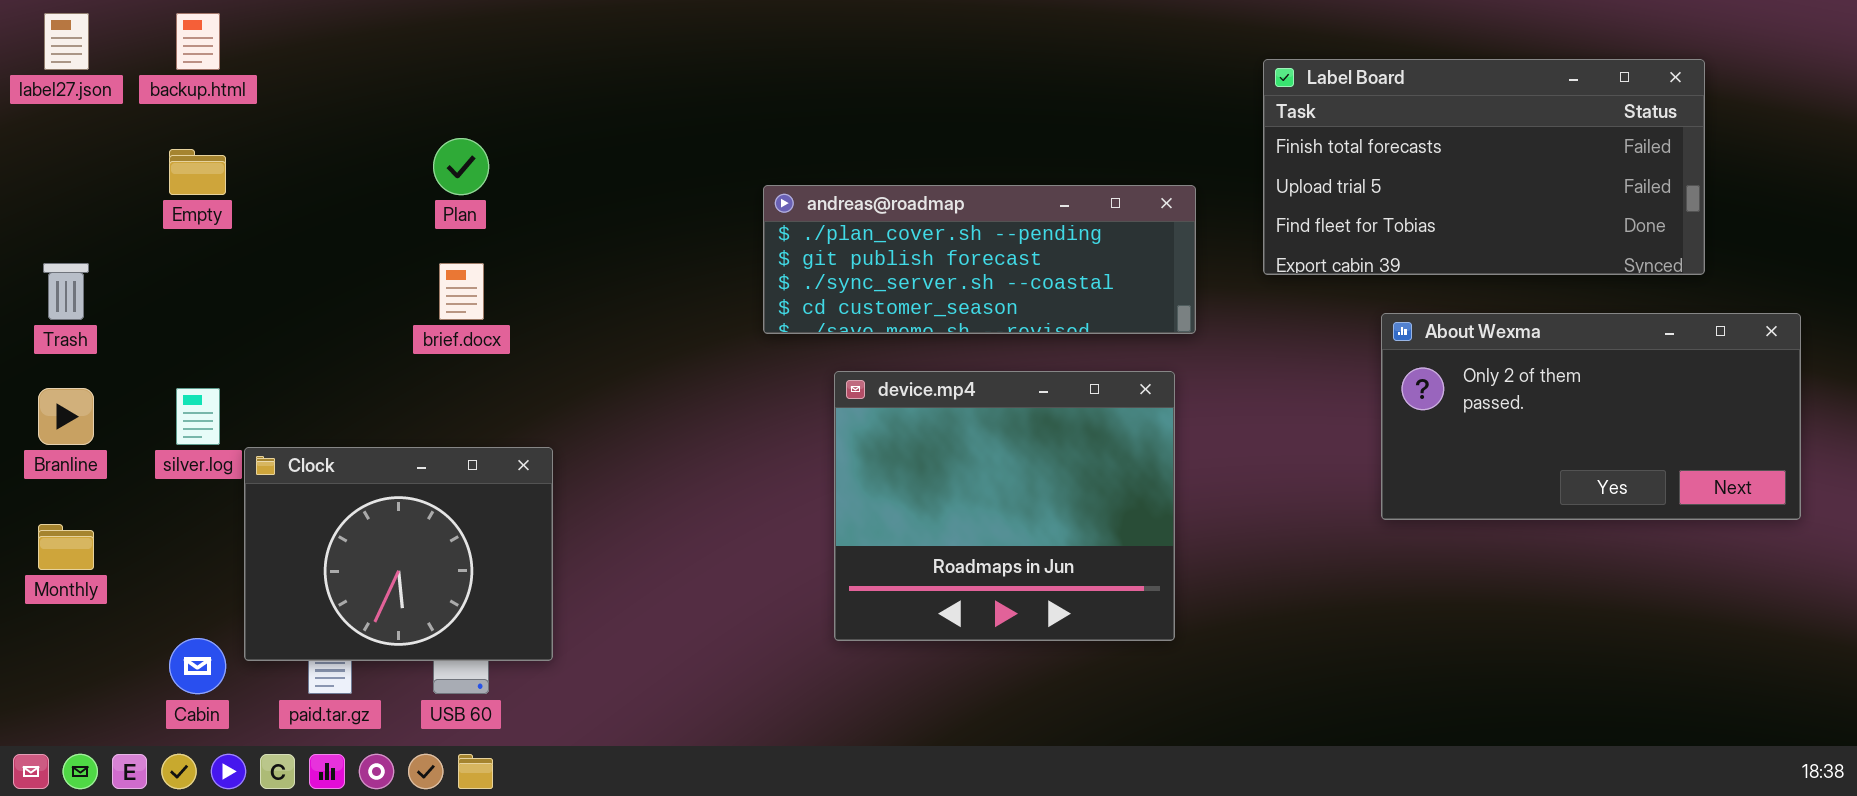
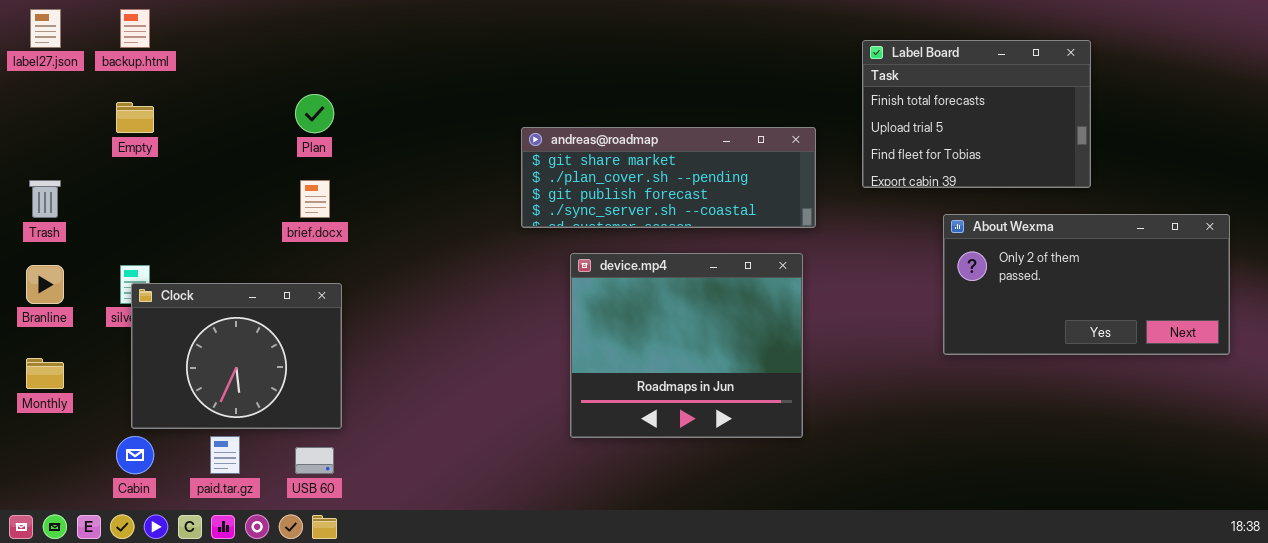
Label Board: [1263,59,1705,275] -> [862,40,1091,188], resized
andreas@roadmap: [763,185,1196,334] -> [521,127,816,228], scrolled up 1 row
Clock: [244,447,553,661] -> [131,283,342,429], moved

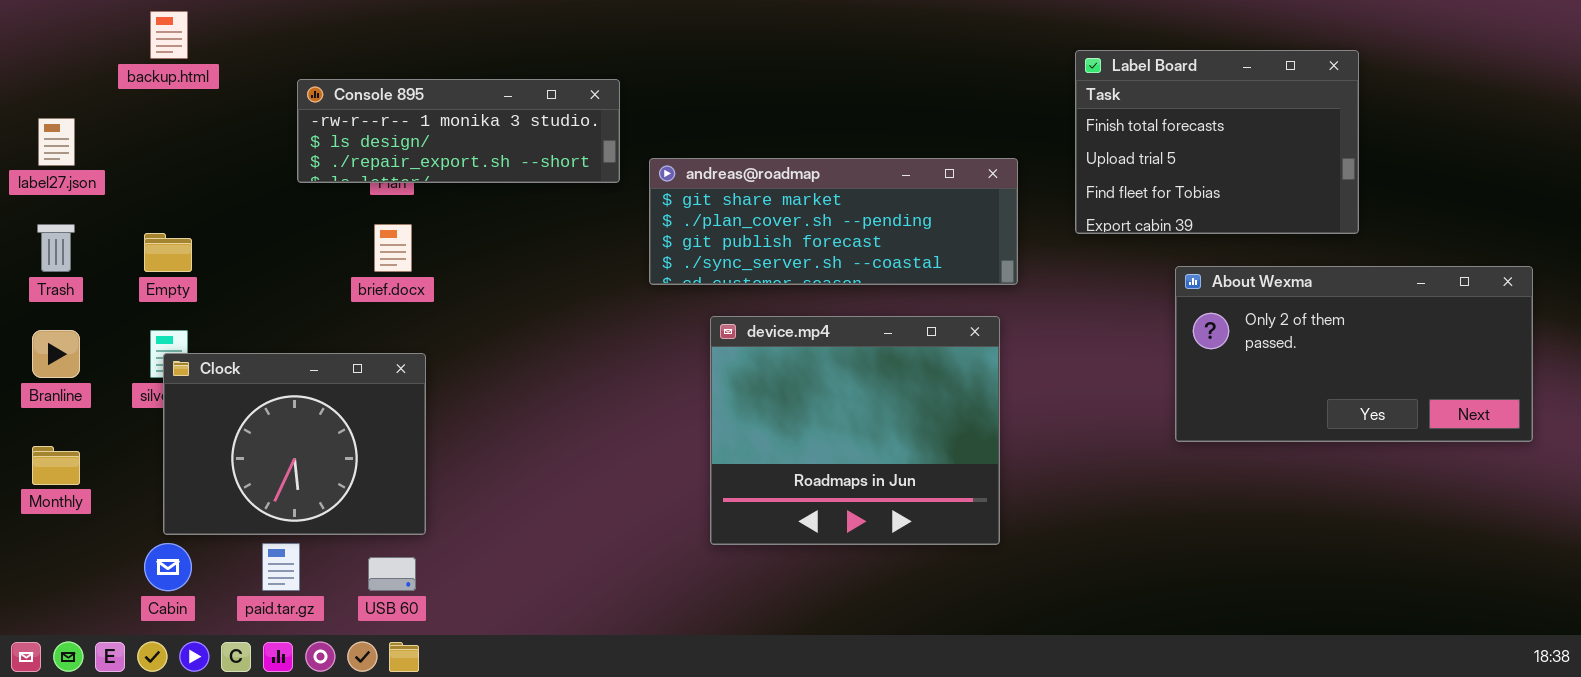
label27.json: [30,9,61,48] -> [38,118,75,166], moved
Console 895: none -> [297,79,620,183], opened
Empty: [116,102,154,133] -> [144,233,192,272], moved

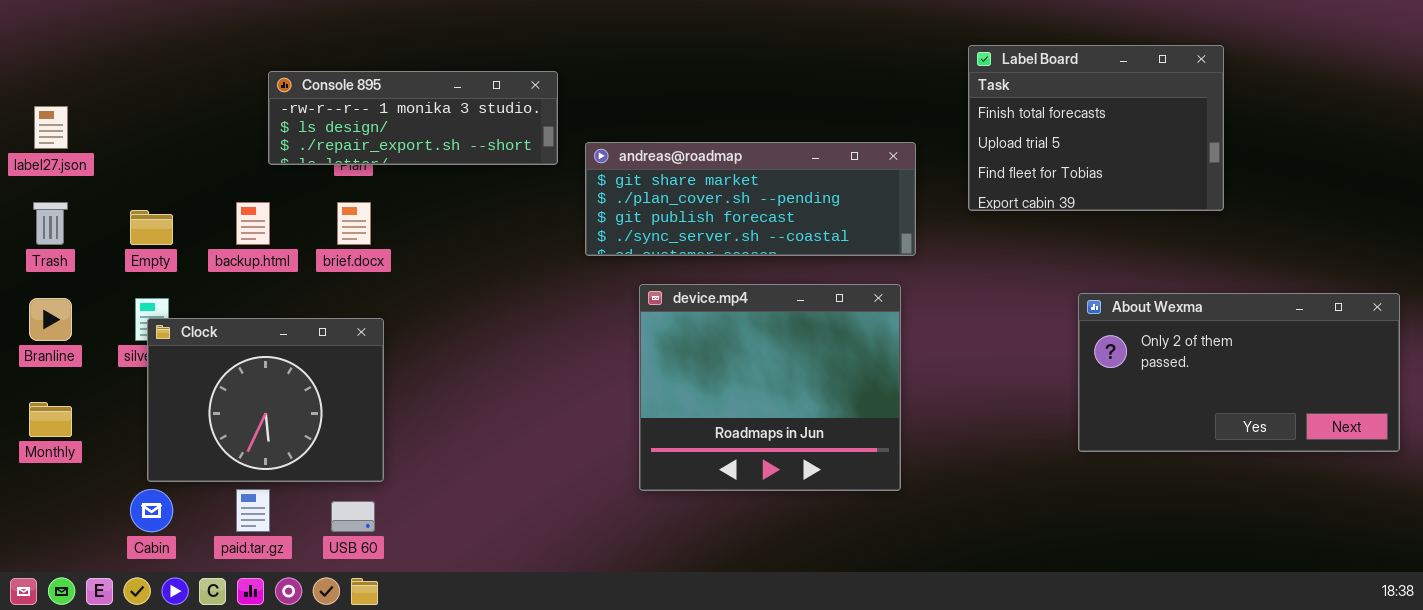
backup.html: [150,11,188,59] -> [236,202,270,245], moved
About Wexma: [1175,266,1533,442] -> [1078,293,1400,452], moved

